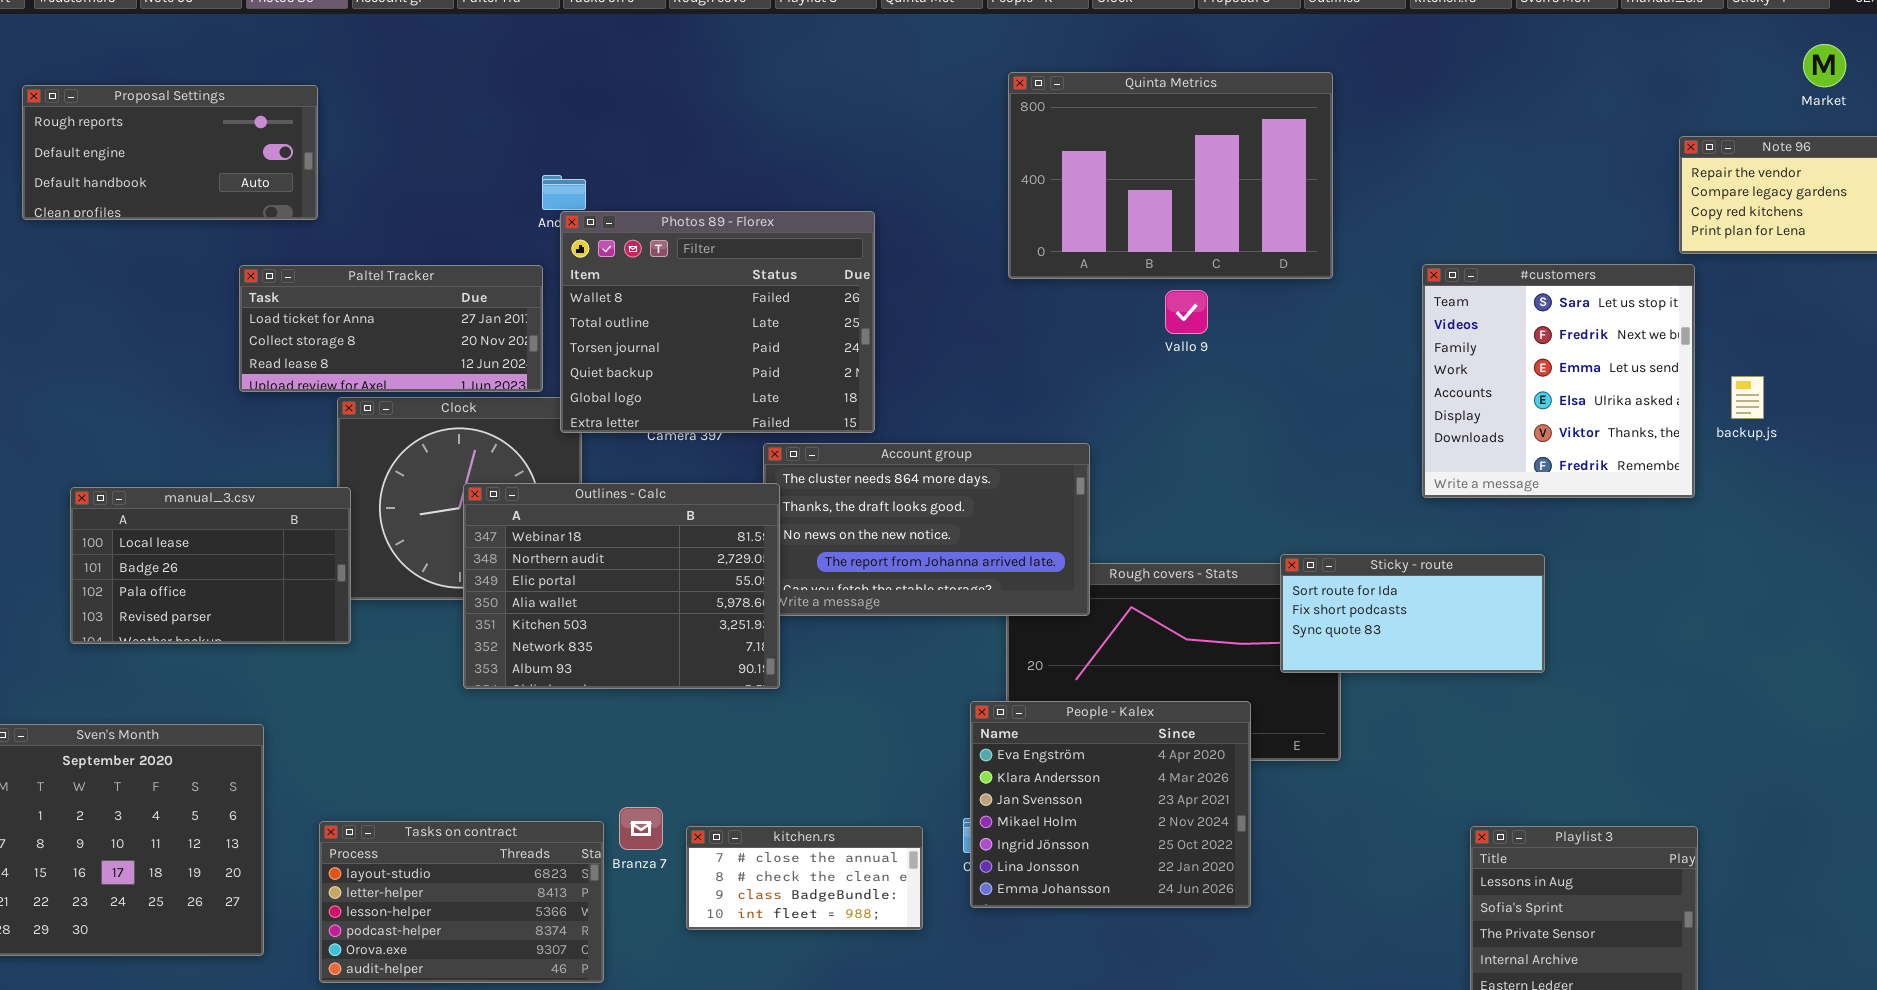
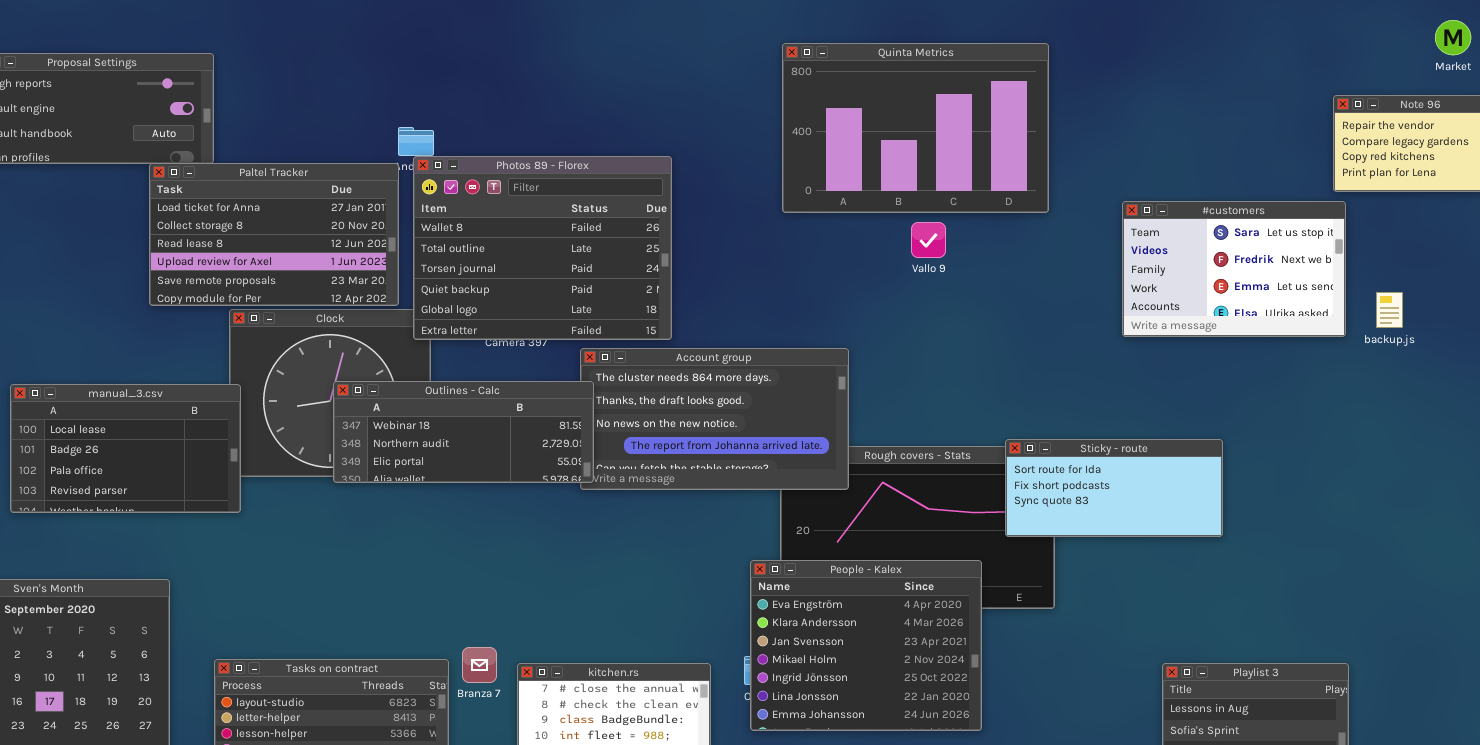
#customers: [1422,264,1695,498] -> [1122,201,1346,337], resized
Paltel Tracker: [239,265,543,392] -> [149,163,399,306], resized
Outlines - Calc: [463,483,780,689] -> [333,381,594,483], resized

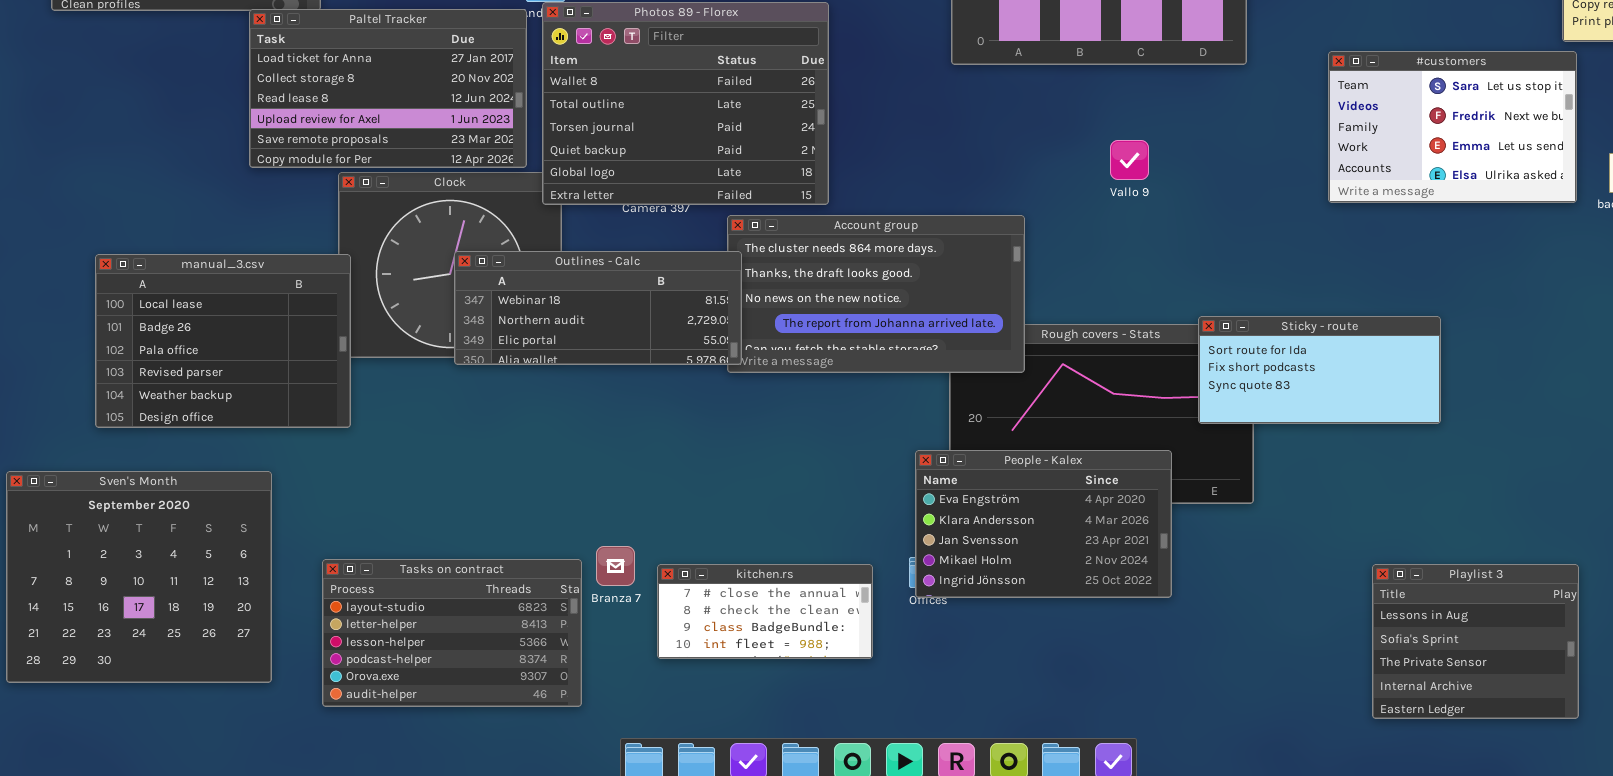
Vallo 9: [911,222,946,258] -> [1110,140,1149,180], moved
manual_3.csv: [10,384,241,513] -> [95,254,351,428], resized
People - Kalex: [750,560,982,731] -> [915,450,1172,598], resized

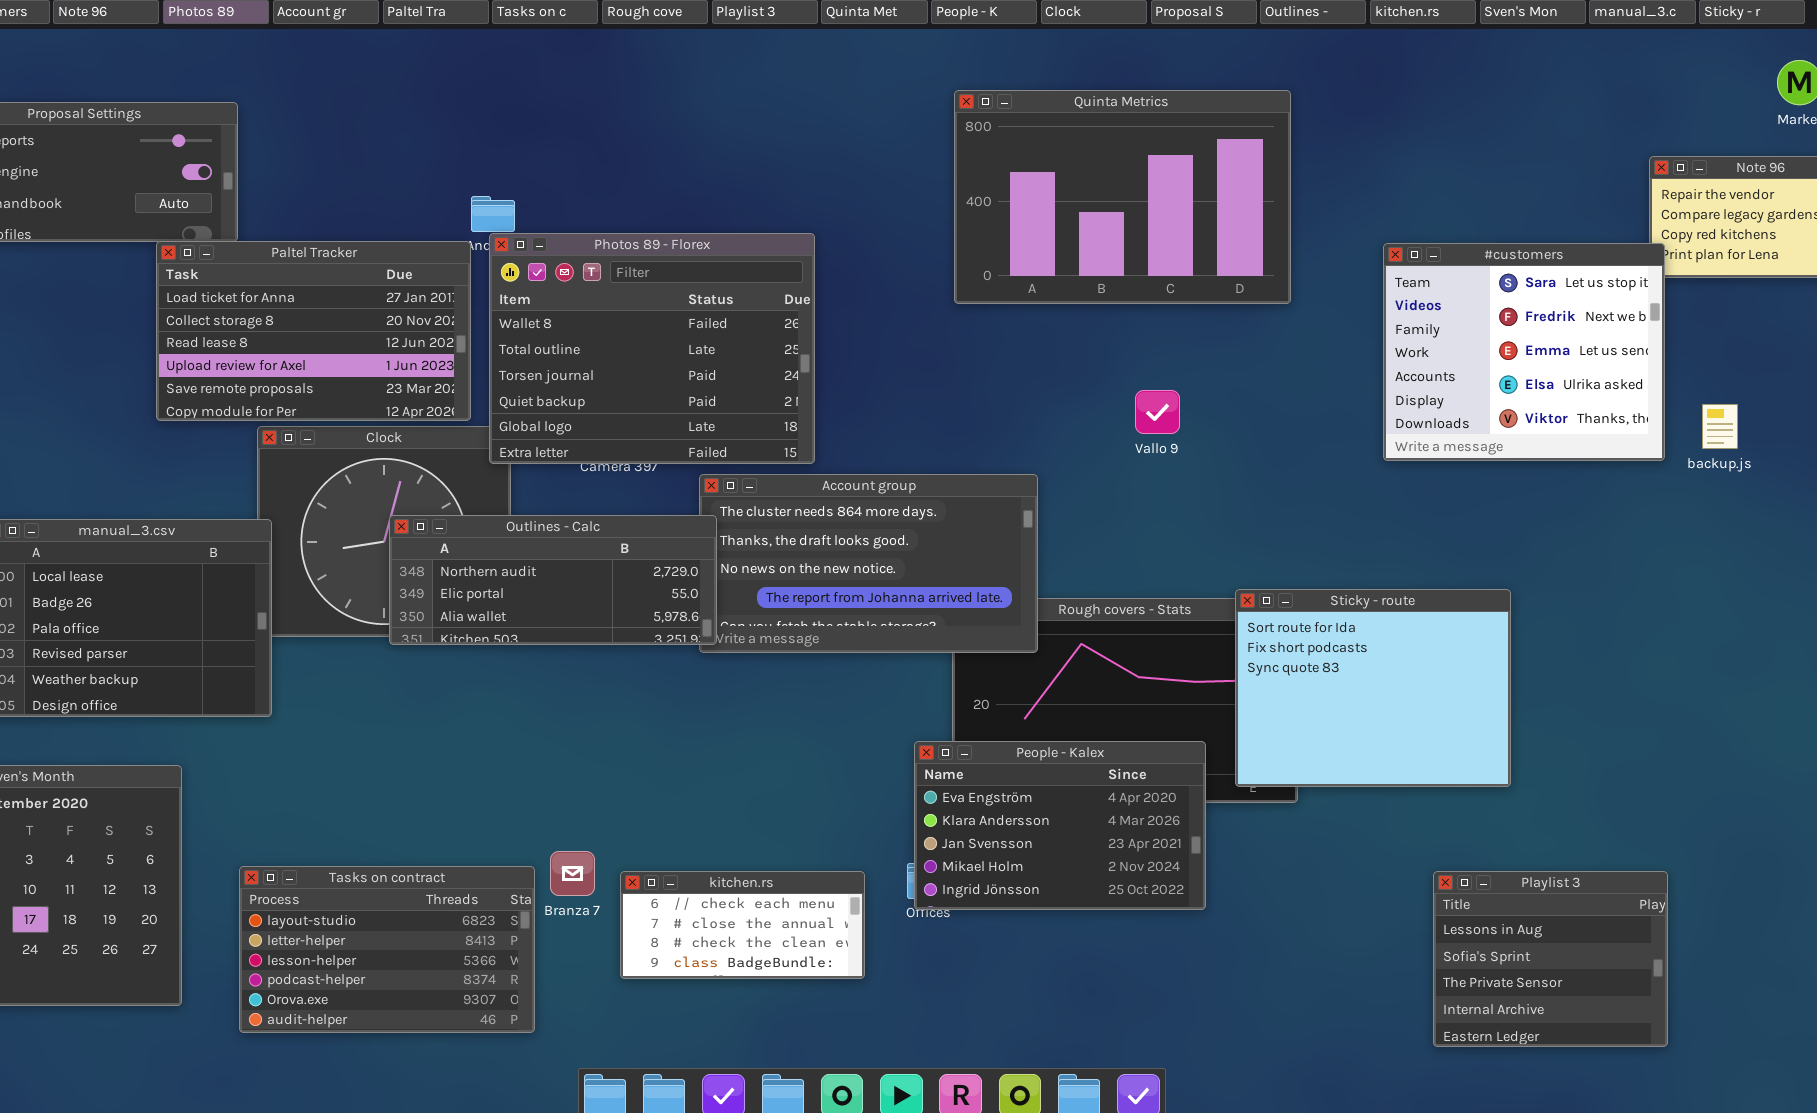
#customers: [1328,51,1577,203] -> [1383,243,1665,461], resized
Outlines - Calc: [454,251,742,365] -> [389,515,717,645], scrolled down 1 row
Sticky - route: [1198,316,1441,424] -> [1235,589,1511,787], resized
kitchen.rs: [657,564,873,659] -> [620,871,865,979], scrolled up 1 row

